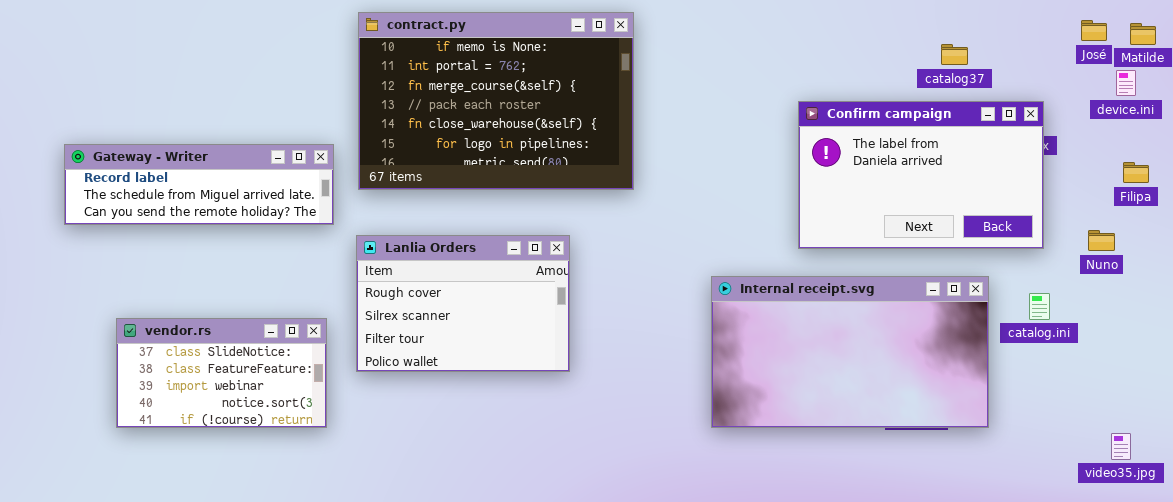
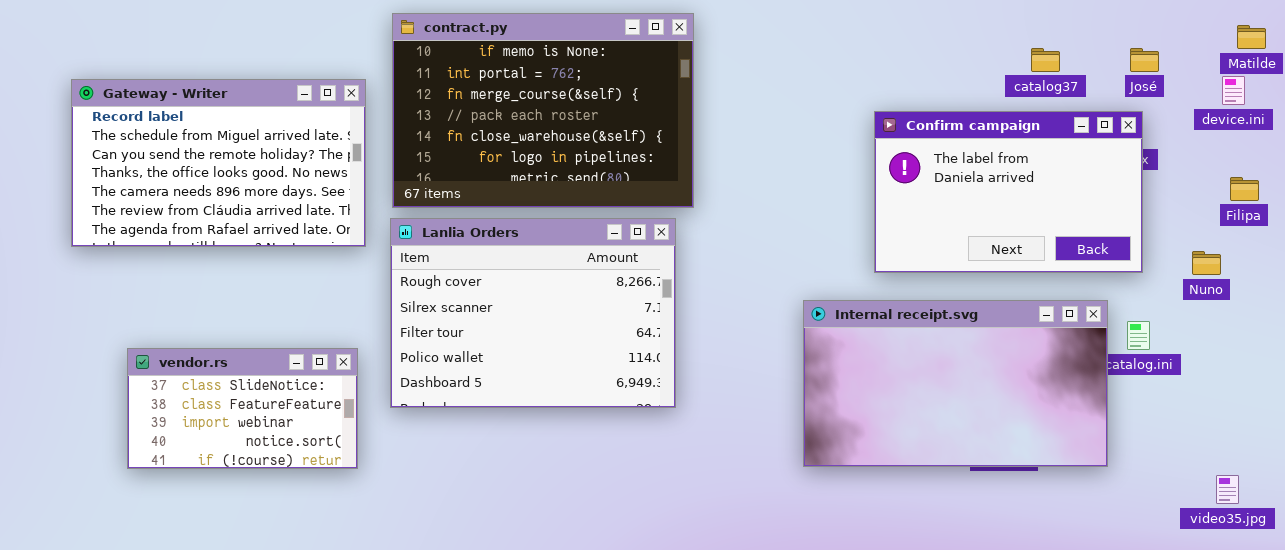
José: [1081,20,1107,41] -> [1130,48,1159,72], moved
Gateway - Writer: [64,144,334,225] -> [71,79,366,247], resized
Lanlia Orders: [356,235,570,372] -> [390,218,676,408], resized
Internal receipt.svg: [711,276,989,428] -> [803,300,1108,467], moved

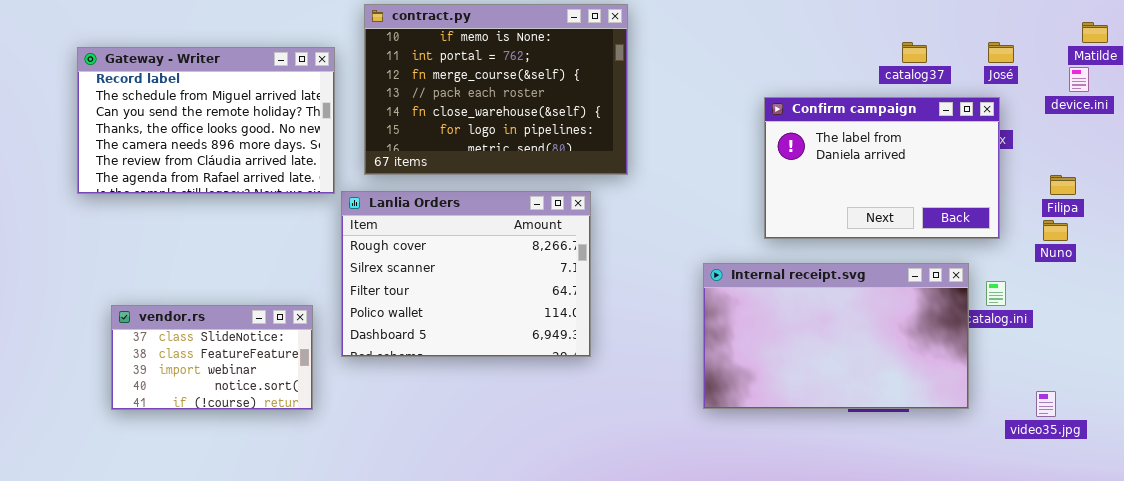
contract.py: [392,13,694,208] -> [364,4,628,175], moved
Gateway - Writer: [71,79,366,247] -> [77,47,335,194], moved
Filipa: [1230,177,1259,201] -> [1050,175,1076,195], moved
video35.jpg: [1216,475,1239,504] -> [1036,391,1056,417], moved

